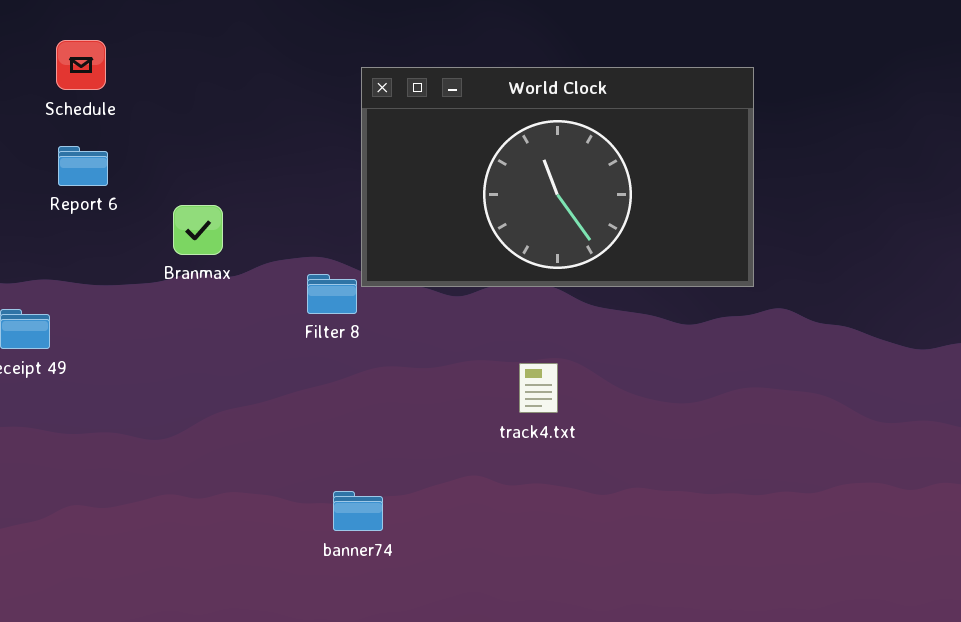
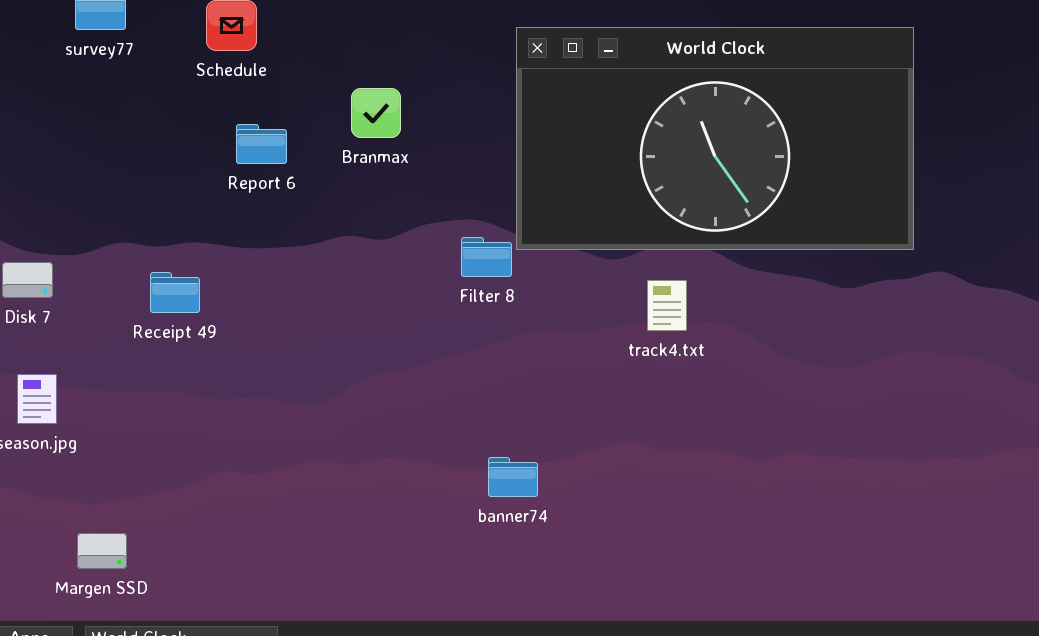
Report 6: [58,146,108,186] -> [236,124,287,164], moved
Branmax: [173,205,223,255] -> [351,88,401,138], moved
track4.txt: [519,363,558,413] -> [647,280,687,331], moved

